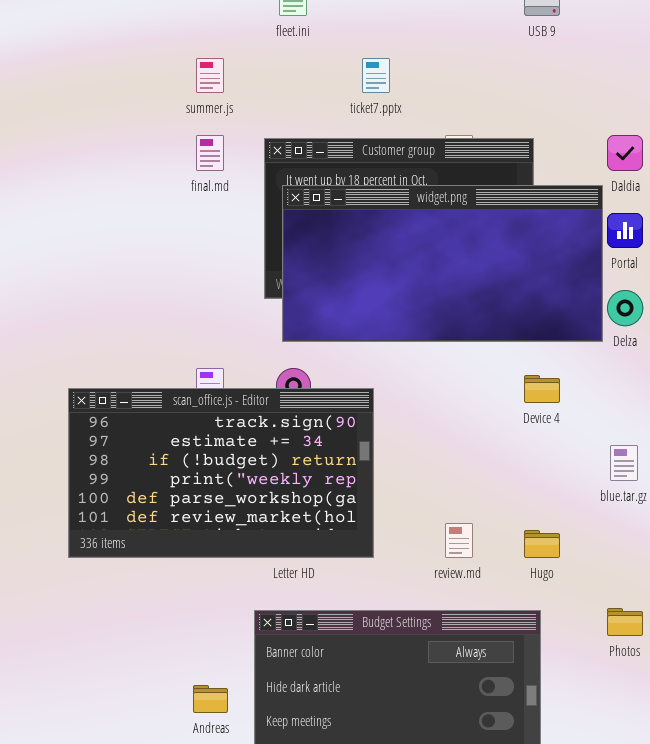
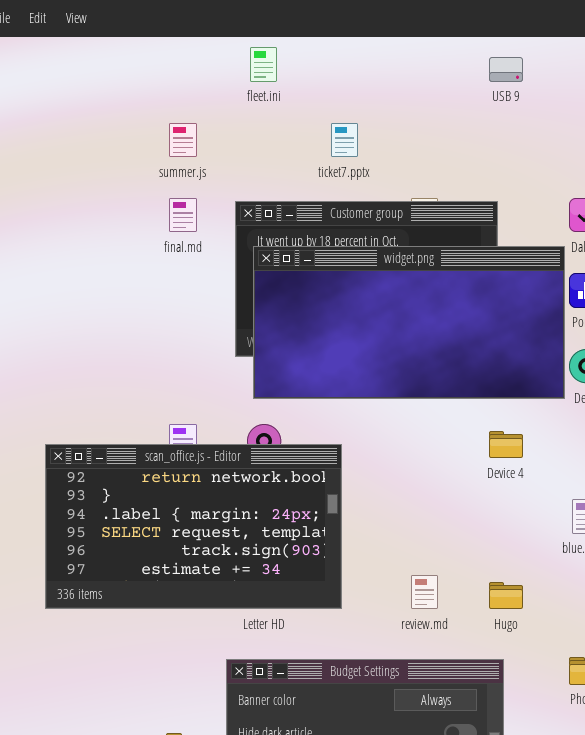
scan_office.js - Editor: [68,388,374,558] -> [45,444,342,609], scrolled up 4 rows

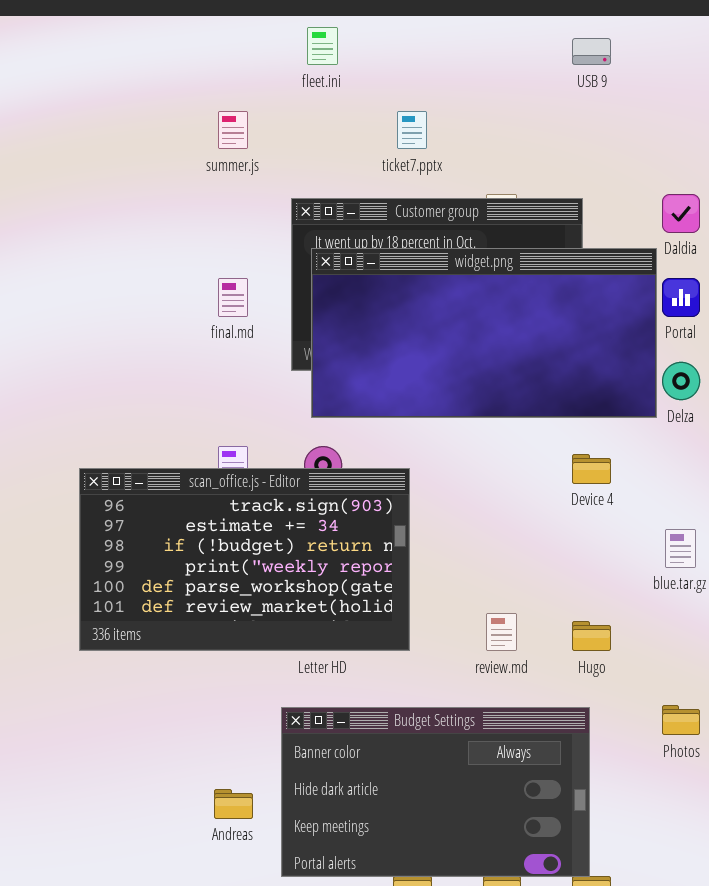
final.md: [169,198,197,232] -> [218,278,248,317], moved
scan_office.js - Editor: [45,444,342,609] -> [79,468,410,651], scrolled down 4 rows

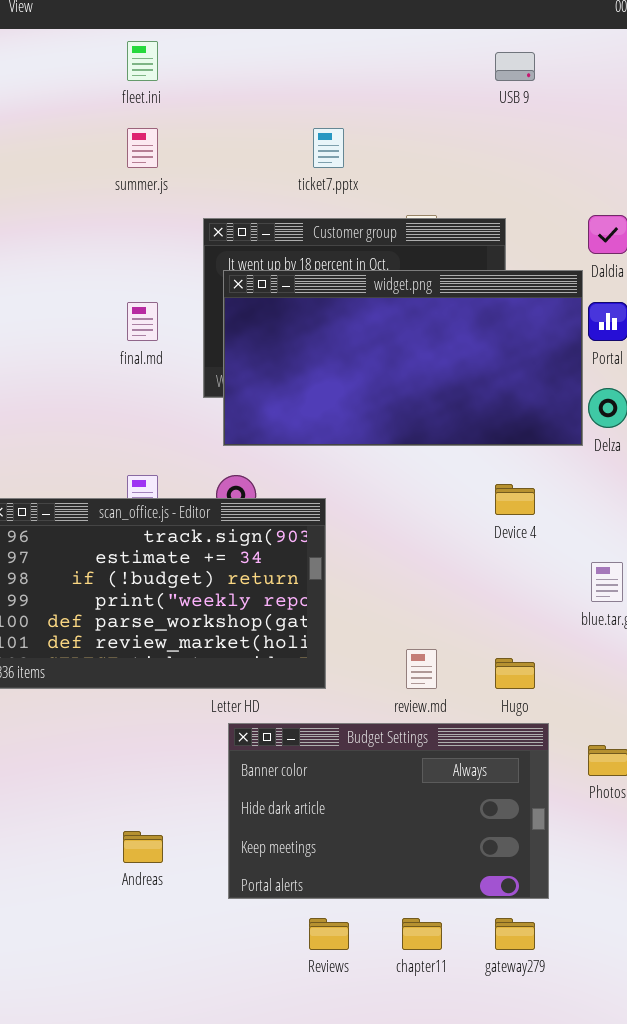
fleet.ini: [307,27,338,65] -> [127,41,158,81], moved
Budget Settings: [281,707,590,877] -> [228,723,549,899], moved

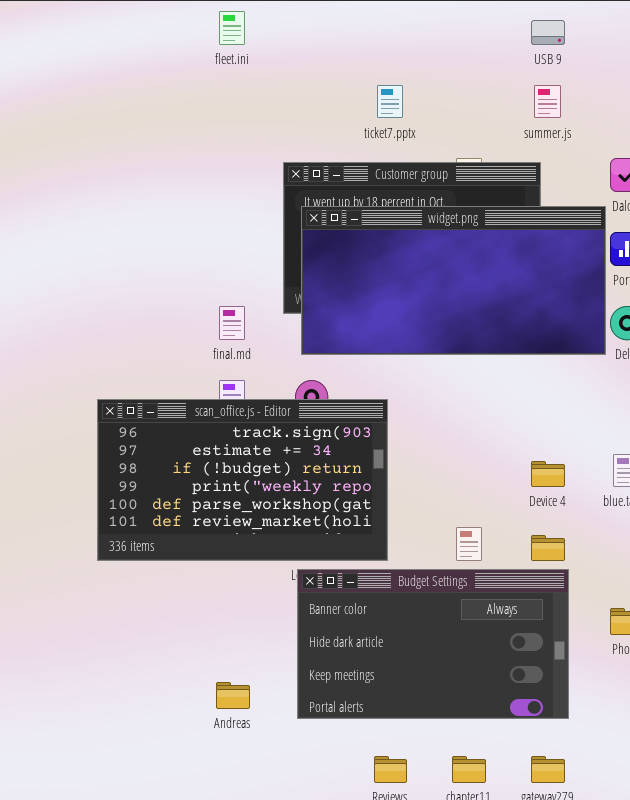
summer.js: [127,128,158,168] -> [534,85,561,118], moved
final.md: [127,302,158,341] -> [219,306,245,340], moved
Device 4: [495,484,535,515] -> [531,461,565,487], moved
Budget Settings: [228,723,549,899] -> [297,569,569,719], moved

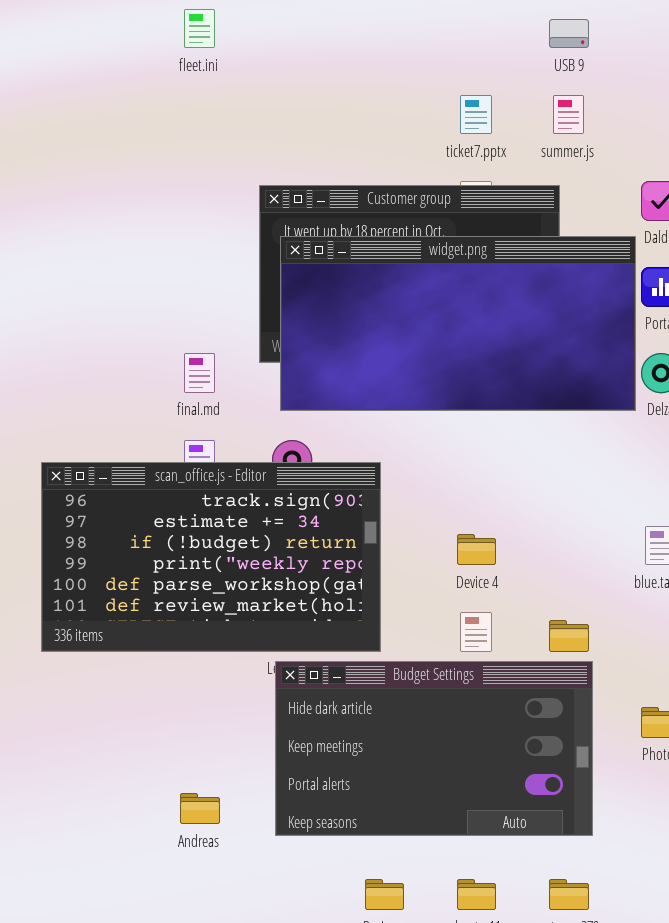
ticket7.pptx: [377,85,403,118] -> [460,95,492,134], moved
Device 4: [531,461,565,487] -> [457,534,496,565], moved
Budget Settings: [297,569,569,719] -> [275,661,593,836], scrolled down 1 row

